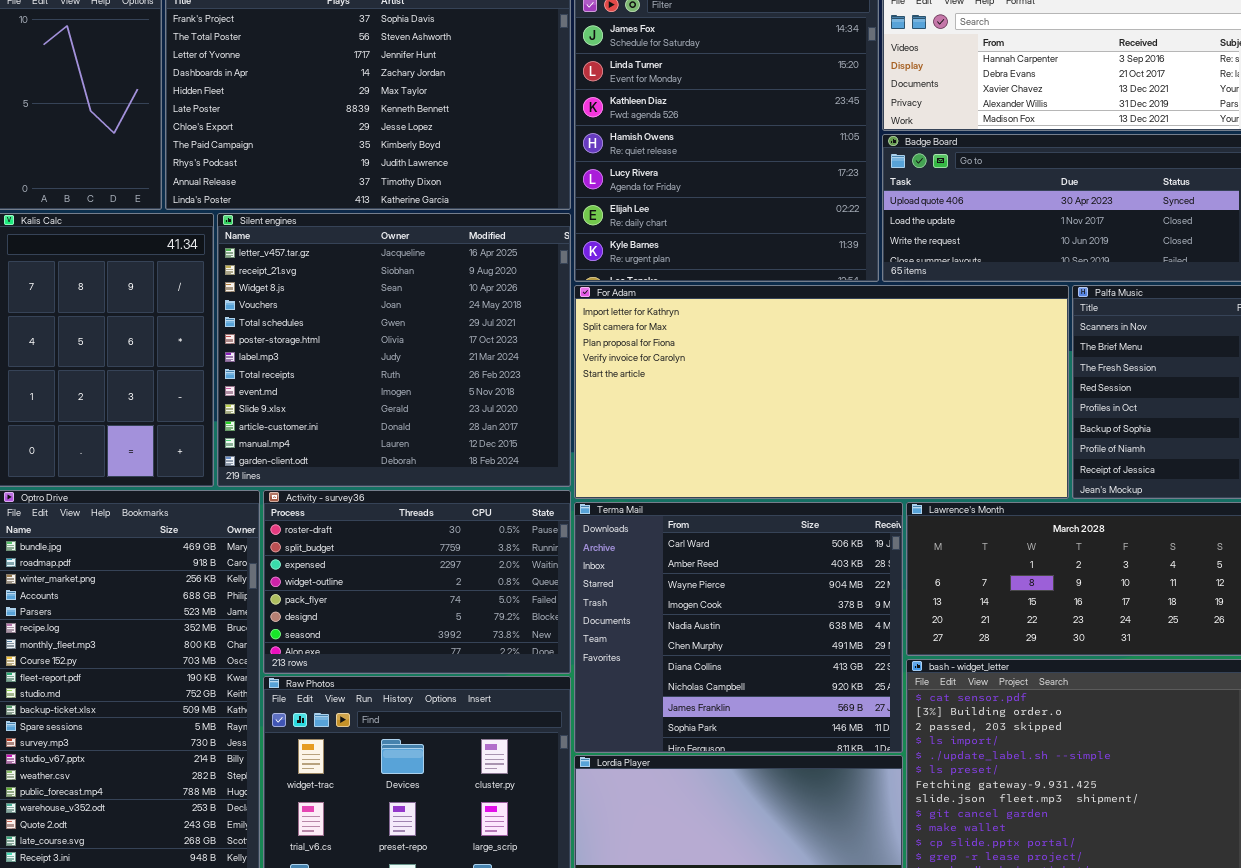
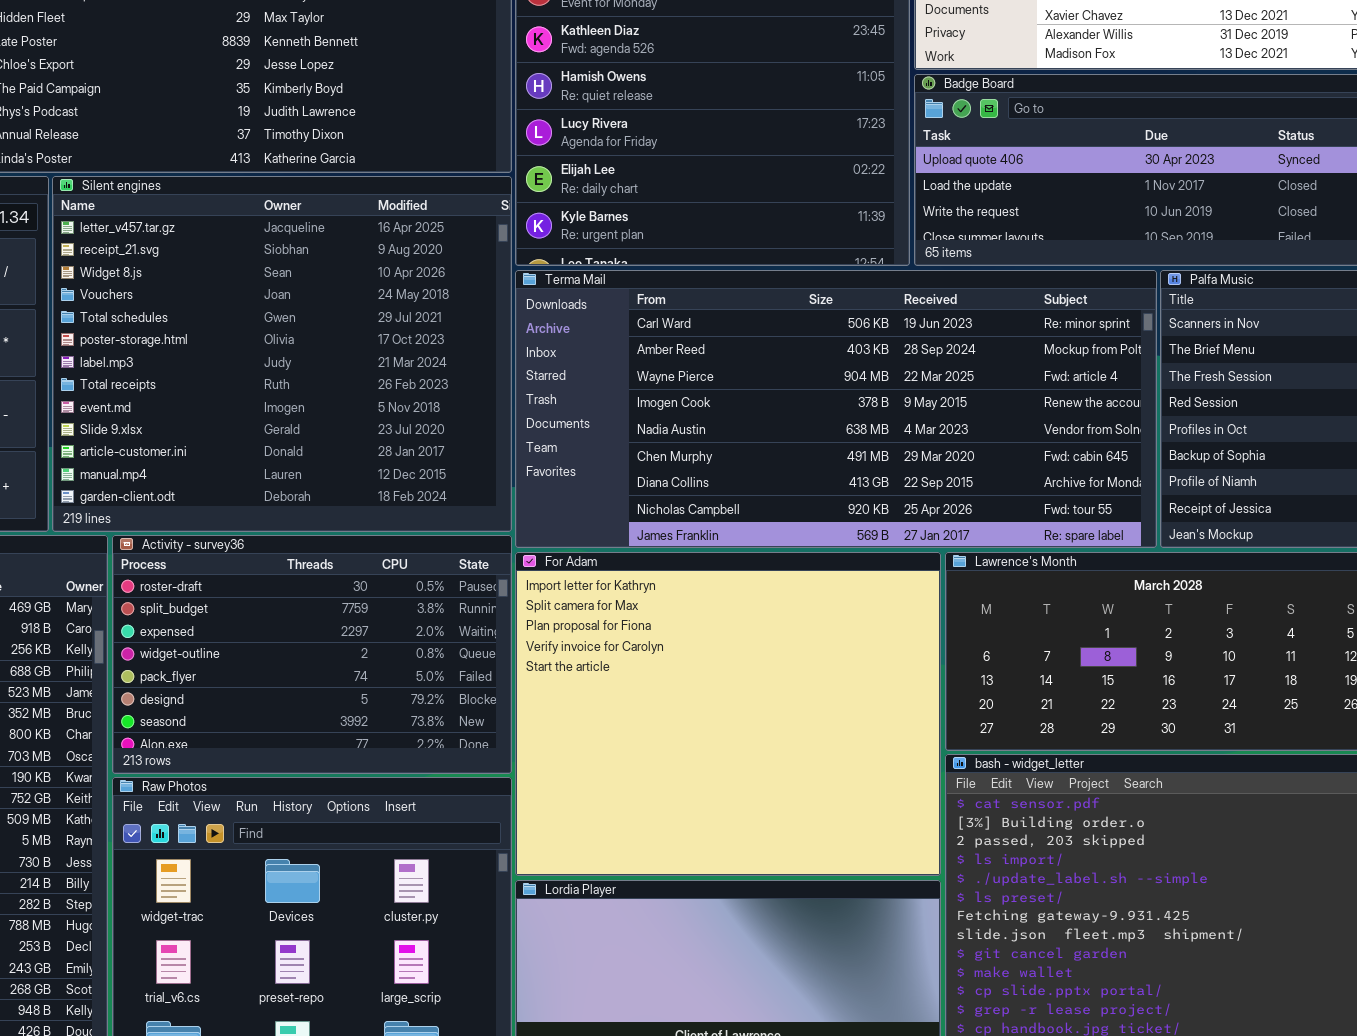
For Adam: [574,285,1069,499] -> [515,552,941,876], moved, resized
Terma Mail: [574,502,903,753] -> [515,270,1157,548], moved, resized

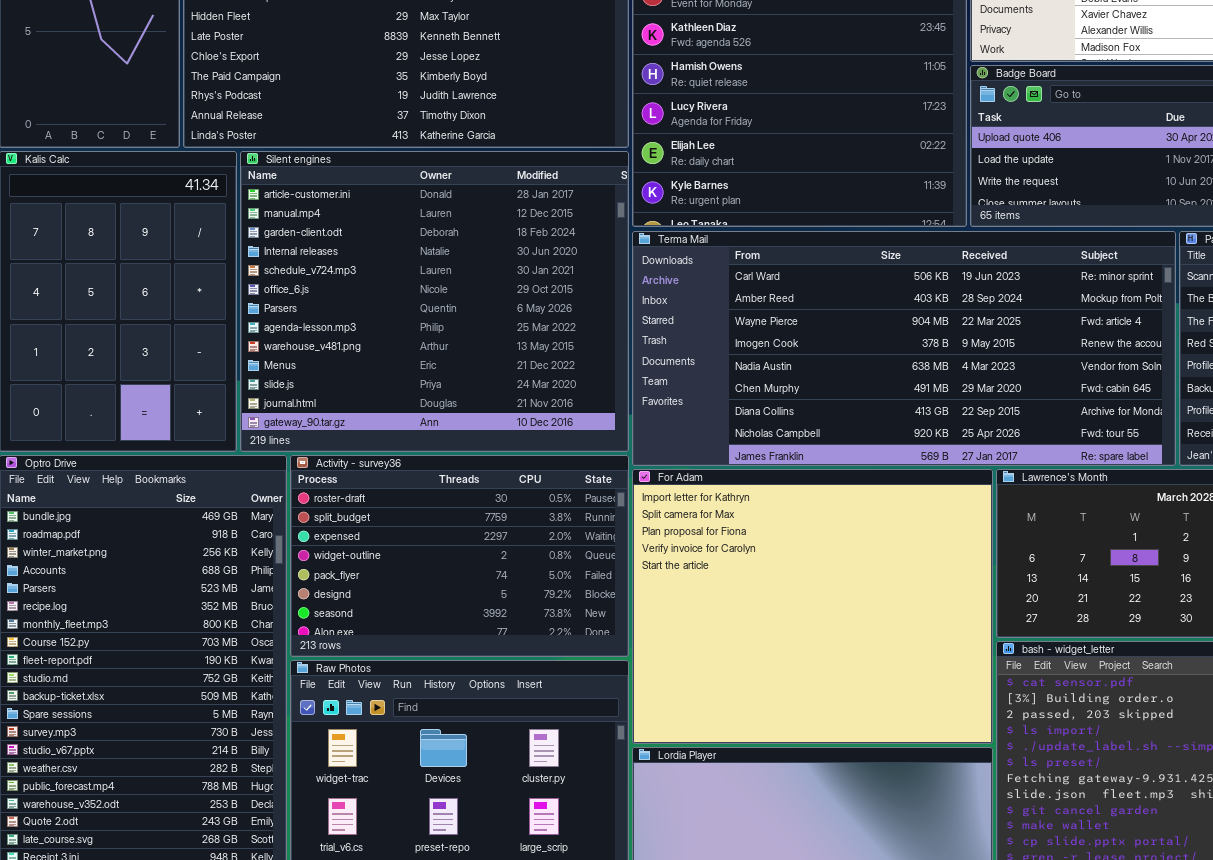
Silent engines: [52,176,512,532] -> [240,151,629,452], scrolled down 10 rows

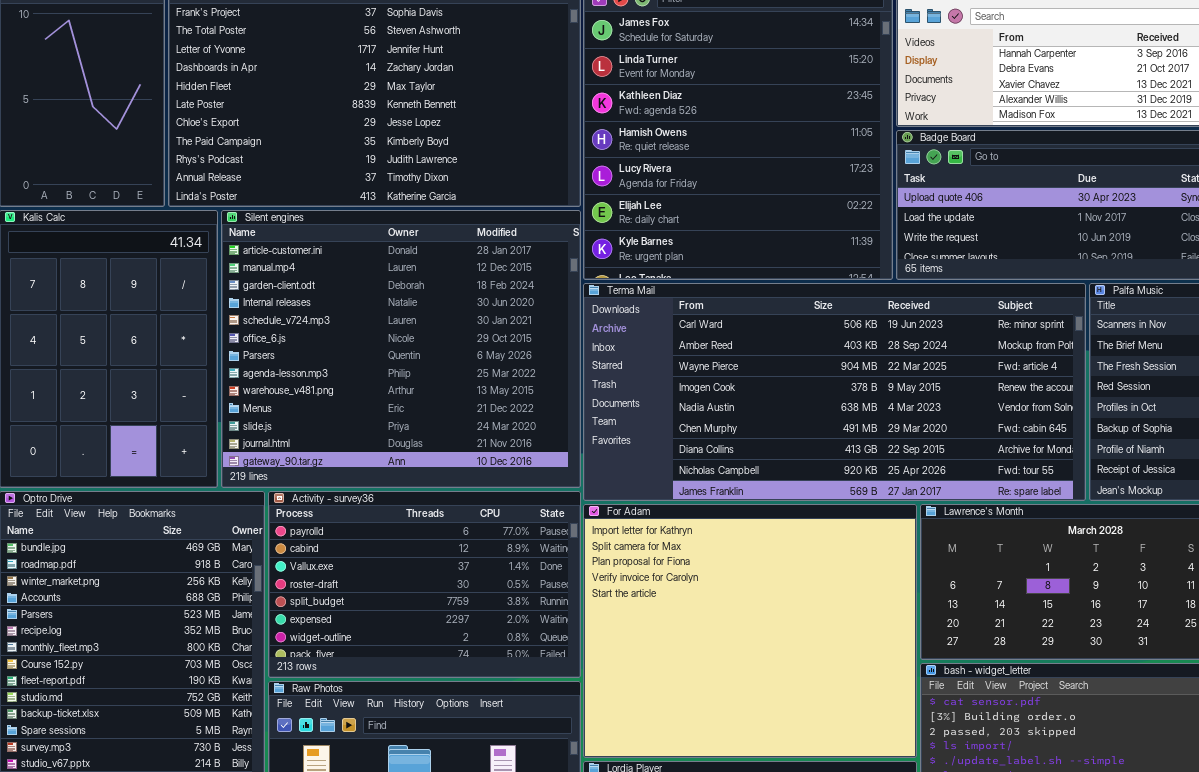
Activity - survey36: [290,455,629,657] -> [268,491,581,678], scrolled up 3 rows

